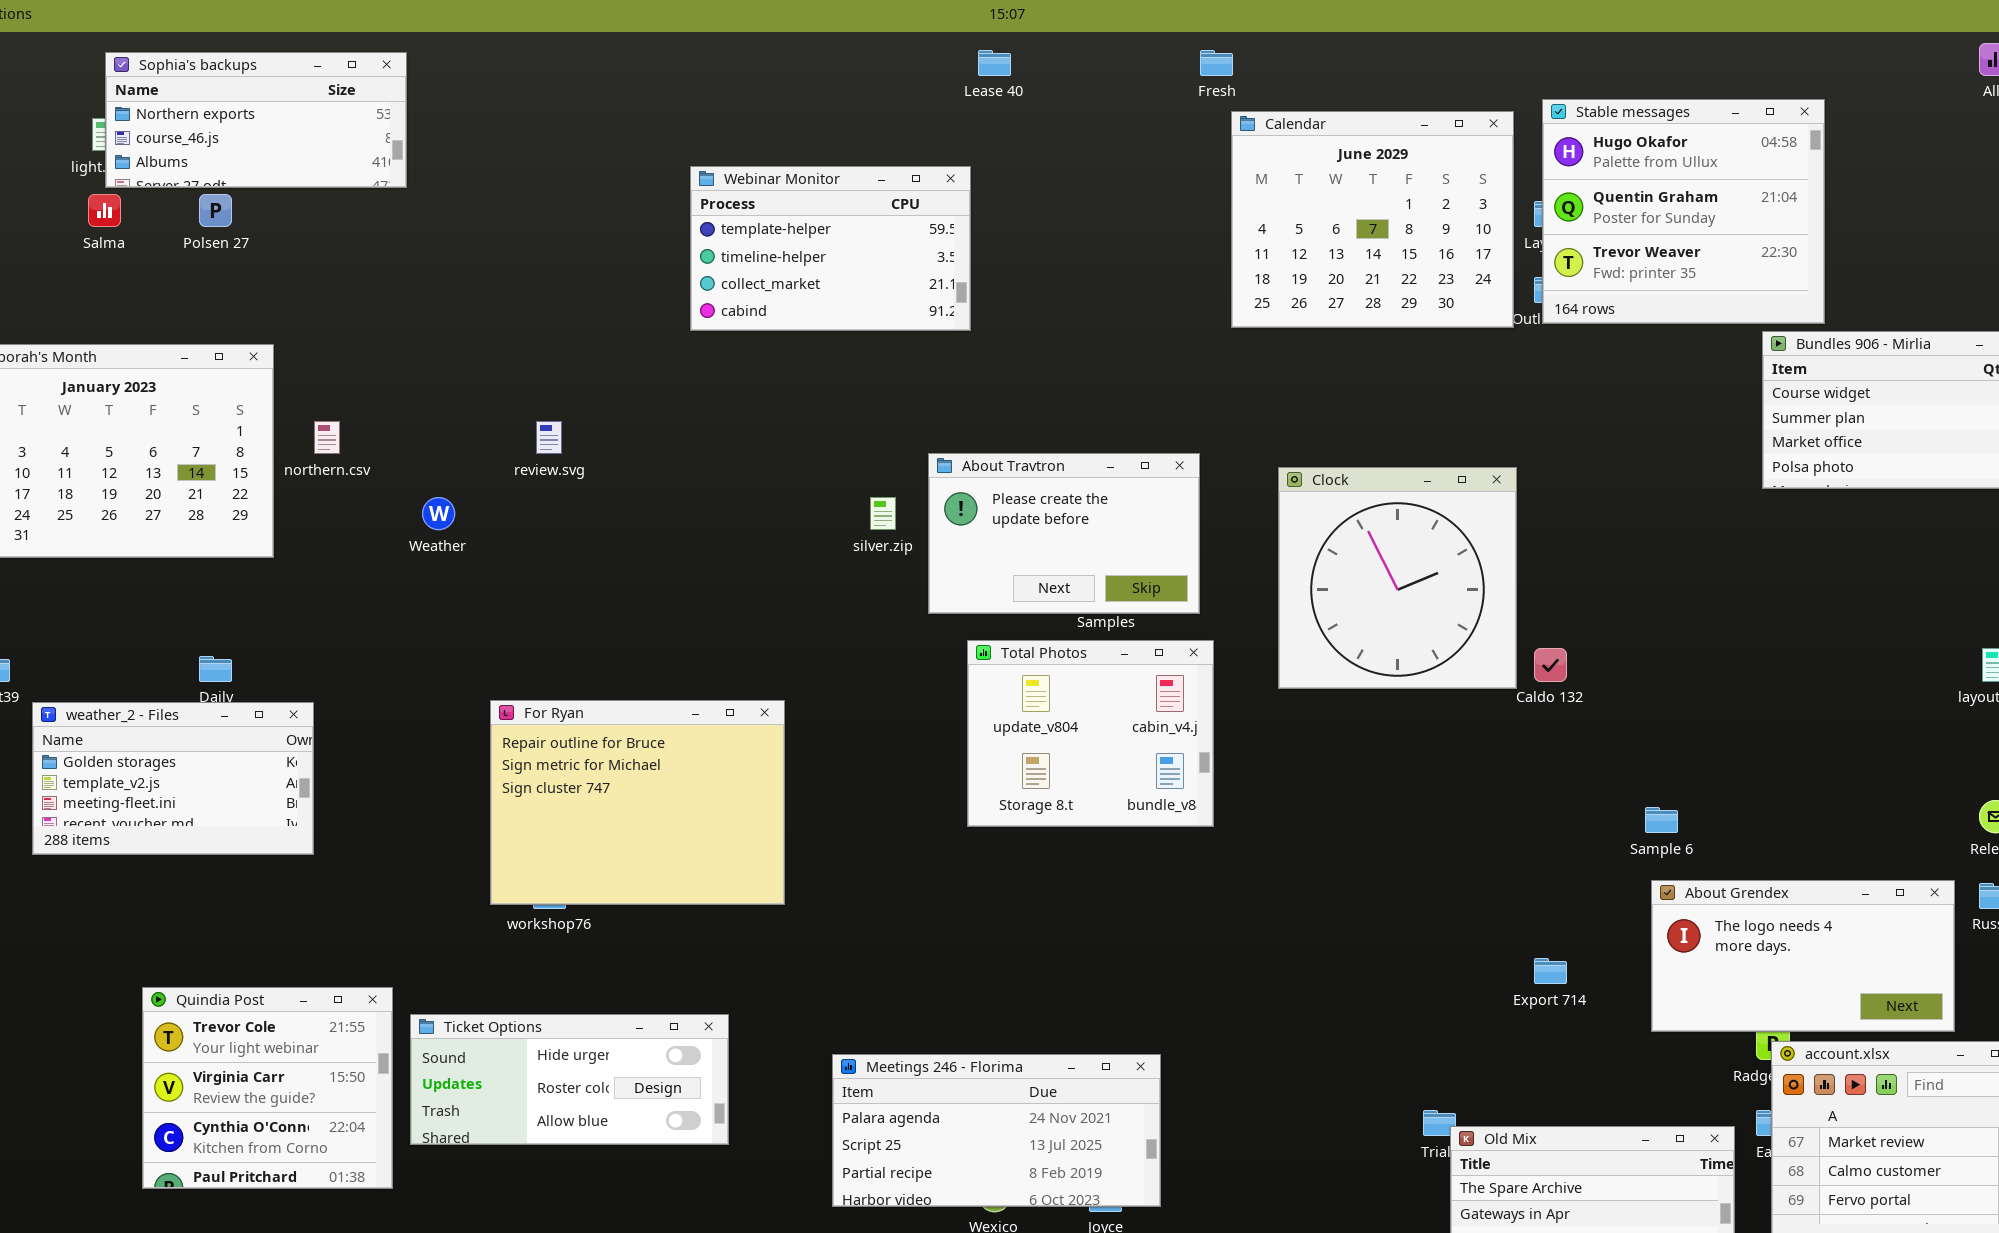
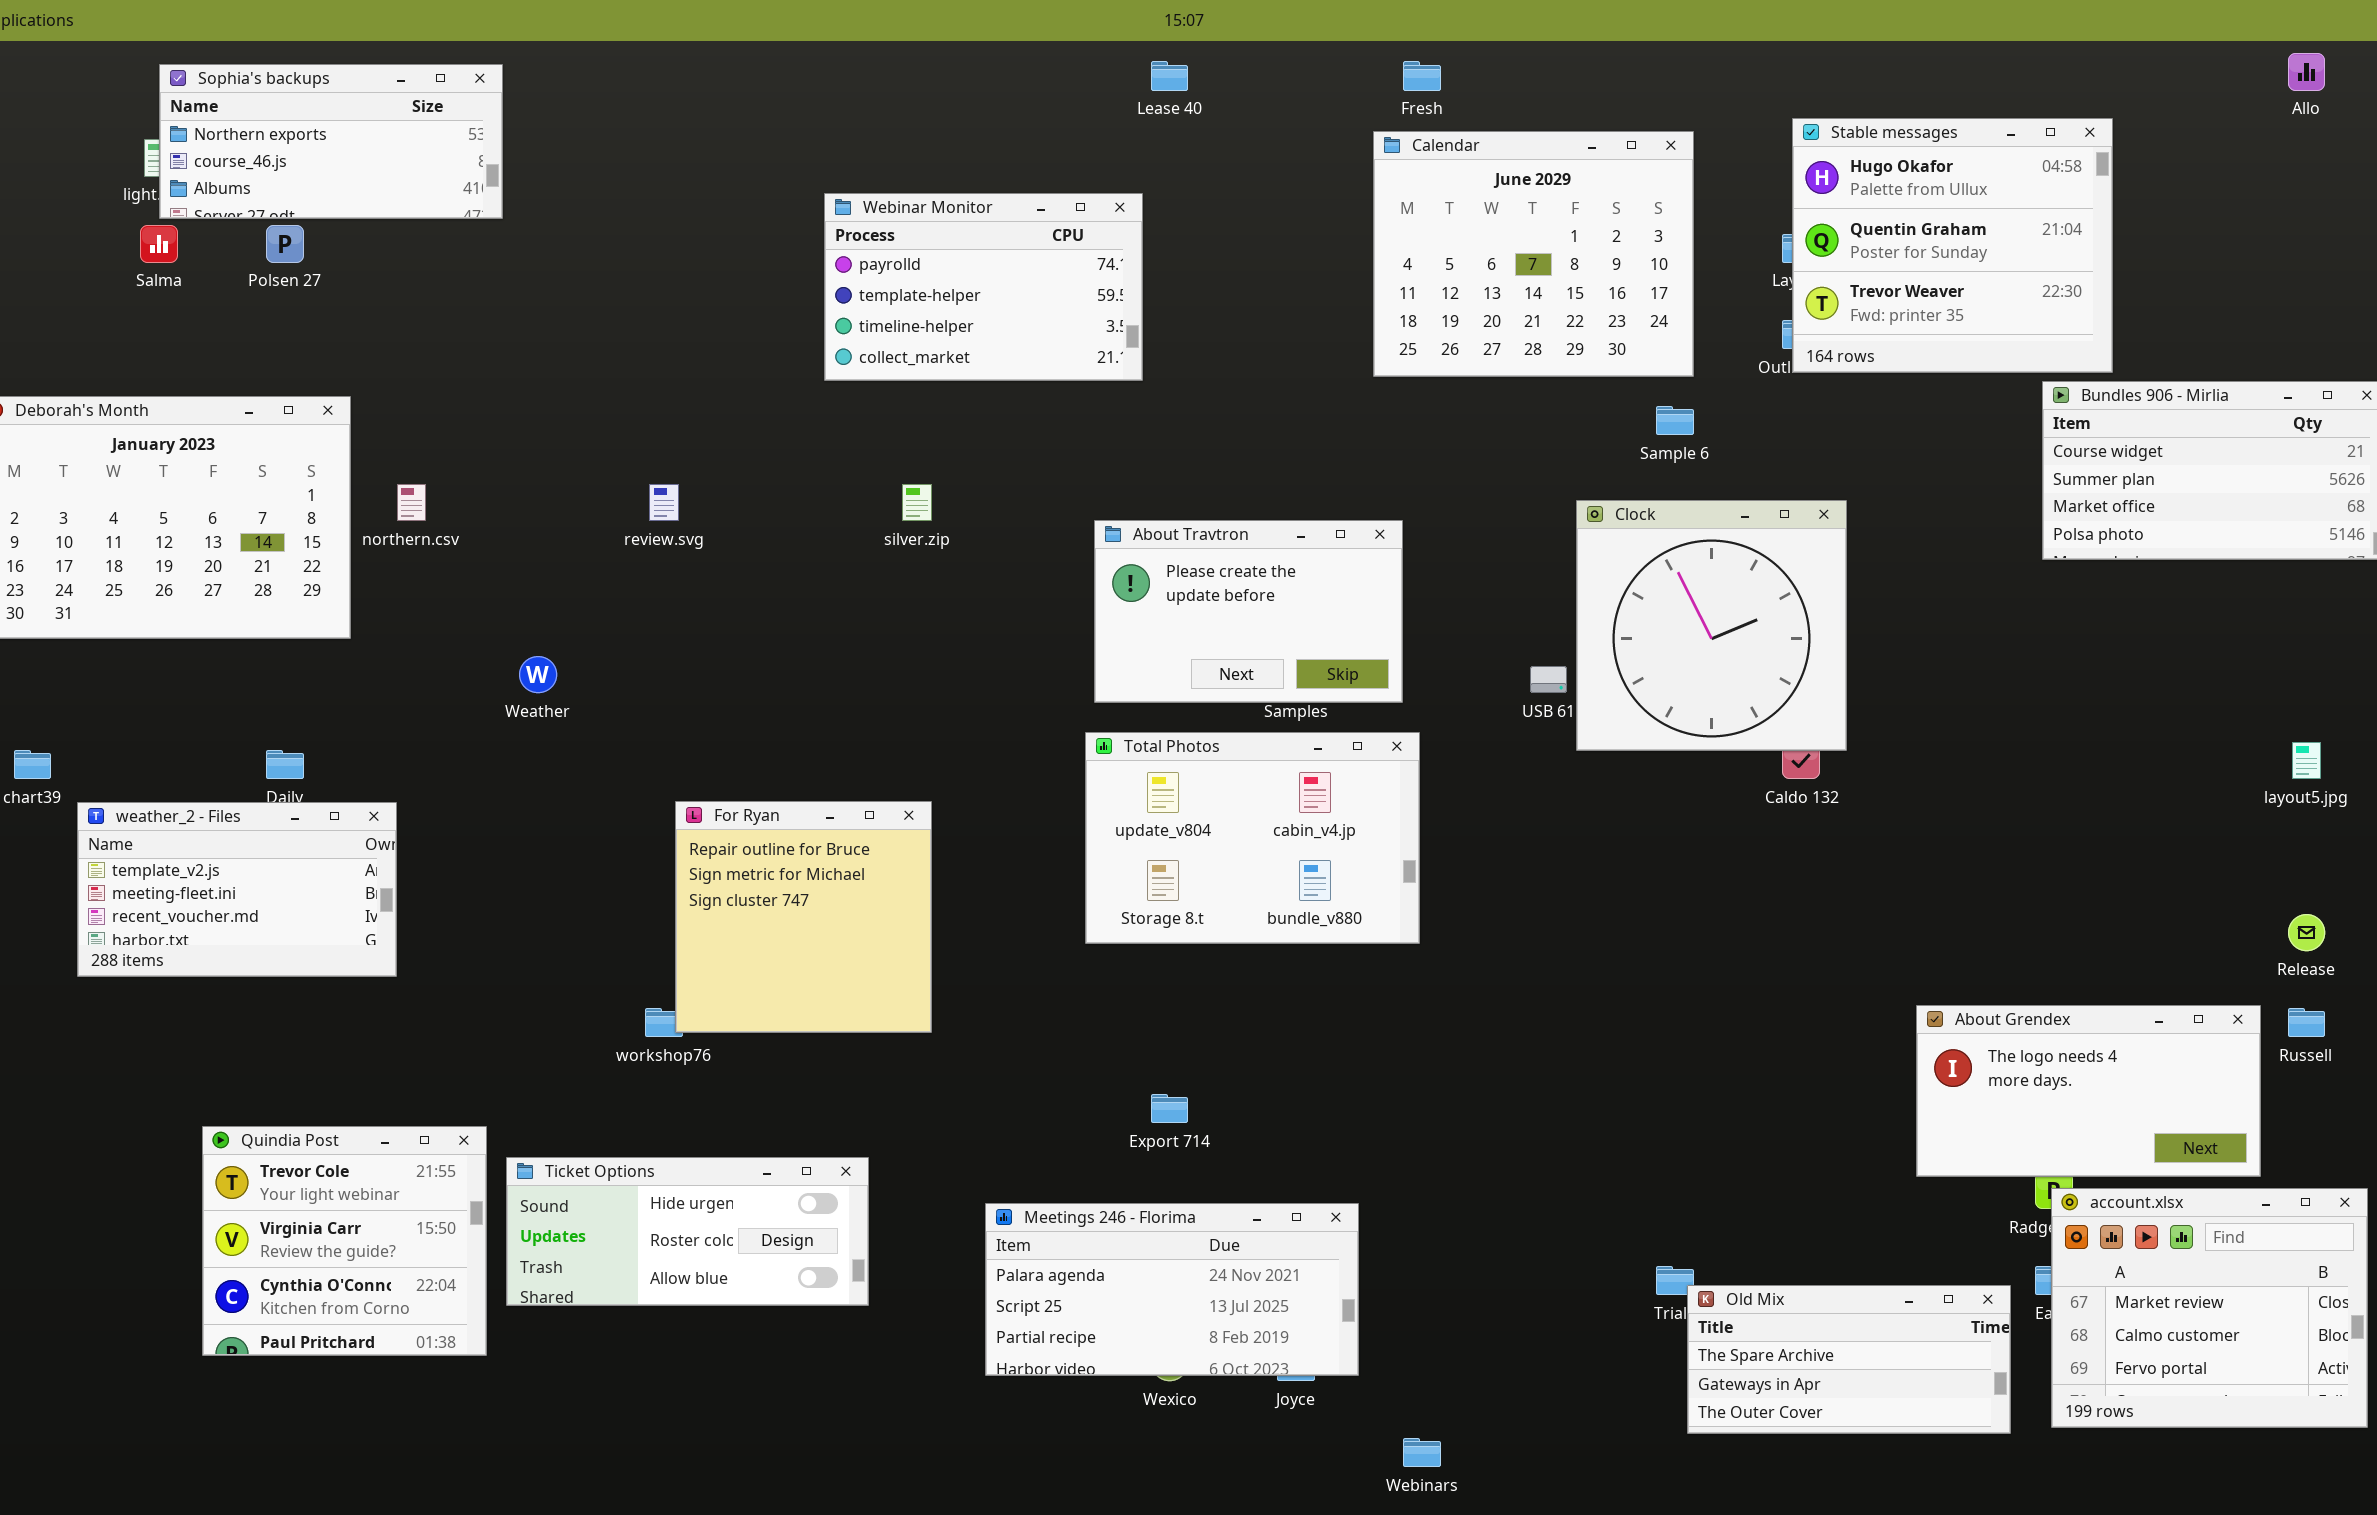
Calendar: [1231,111,1514,328] -> [1373,131,1694,377], moved
Webinar Monitor: [690,166,971,331] -> [824,193,1143,381], scrolled up 1 row
Clock: [1278,467,1517,689] -> [1576,500,1847,751], moved
Weather: [422,497,455,530] -> [519,656,557,693], moved
silver.zip: [870,497,896,530] -> [902,484,932,521], moved
Total Photos: [967,640,1214,827] -> [1085,732,1420,944], resized
For Ryan: [490,700,785,905] -> [675,801,932,1033], resized
weather_2 - Files: [32,702,314,855] -> [77,802,397,977], scrolled down 1 row
Sample 6: [1645,807,1678,833] -> [1656,406,1694,435], moved
Export 714: [1534,958,1567,984] -> [1151,1094,1188,1123], moved

